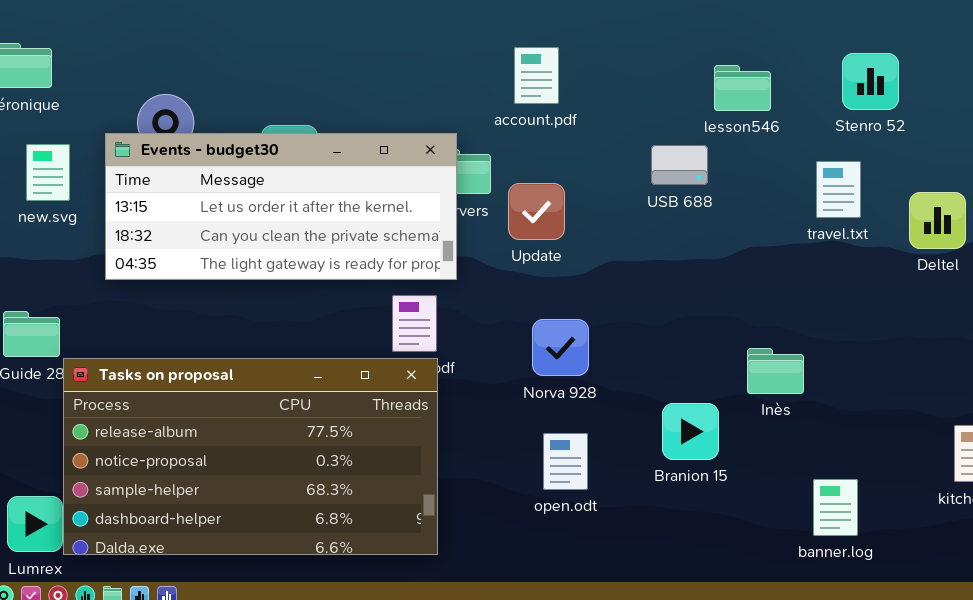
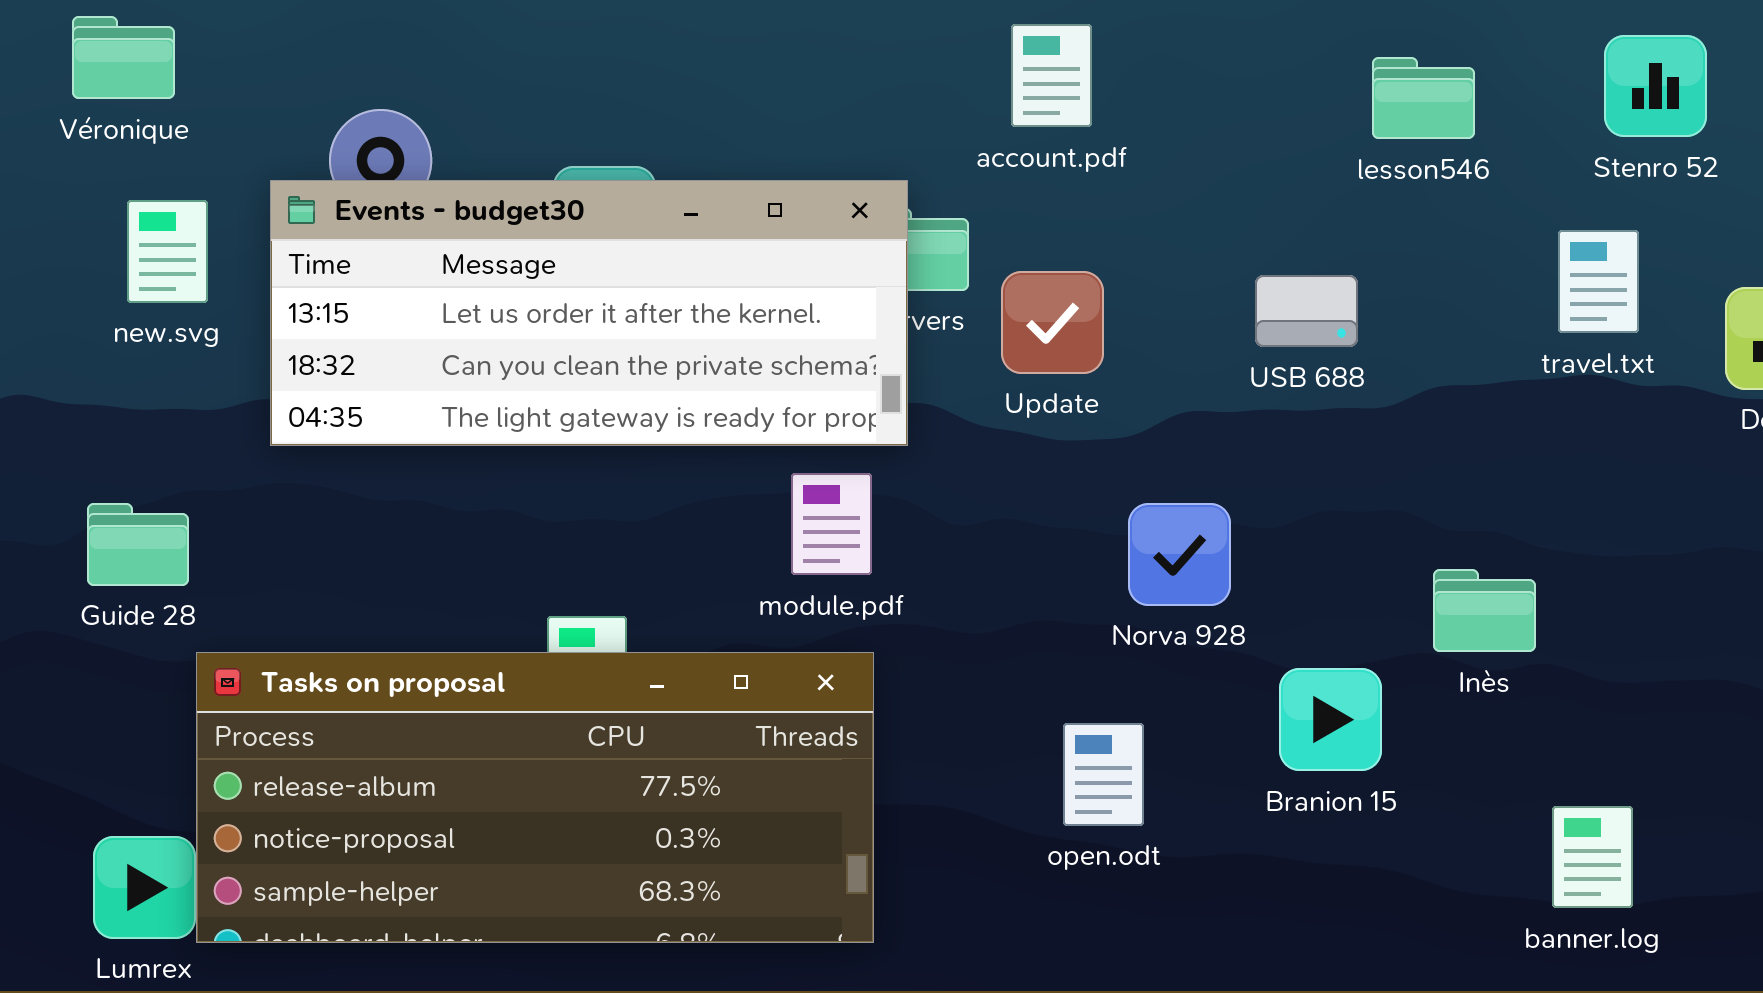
USB 688: [651,145,708,185] -> [1255,275,1358,347], moved
Norva 928: [532,319,589,376] -> [1128,503,1231,606], moved
Tasks on proposal: [63,358,438,555] -> [196,652,874,943], resized

